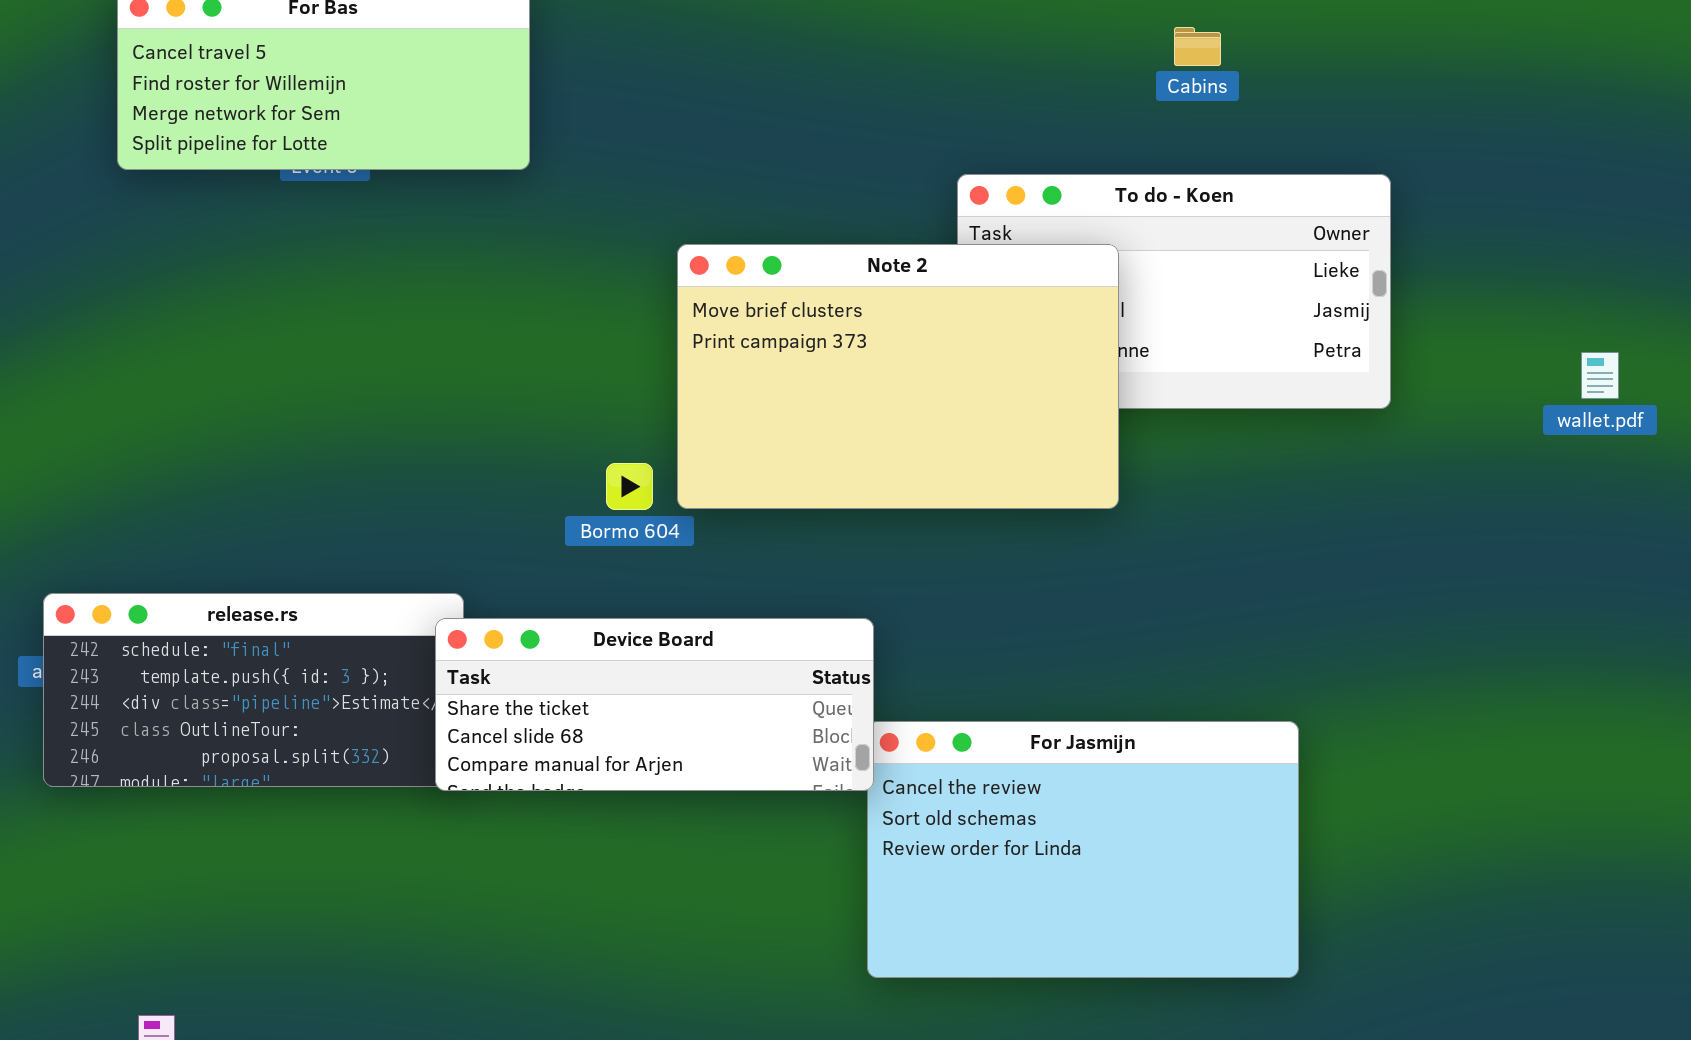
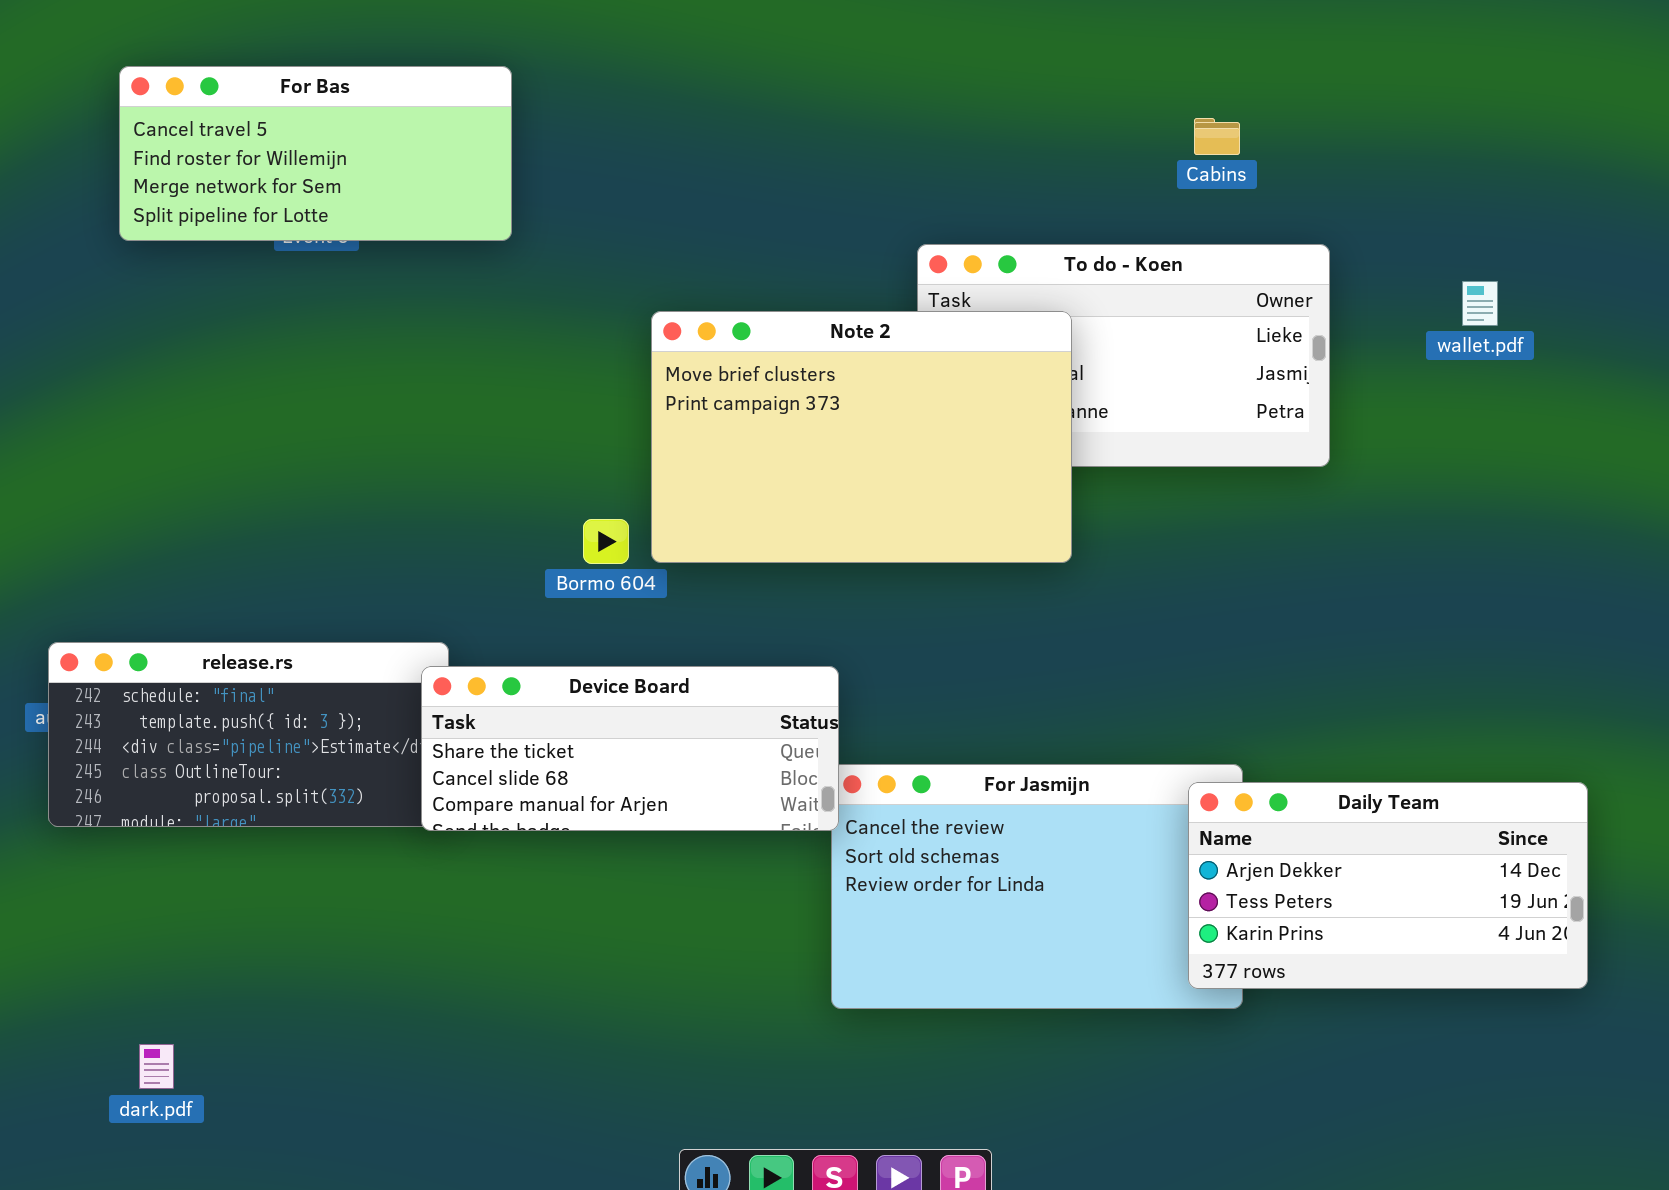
Cabins: [1174,27,1221,66] -> [1194,118,1240,155], moved
wallet.pdf: [1581,352,1619,399] -> [1462,281,1498,326], moved
Daily Team: none -> [1188,782,1588,989], opened

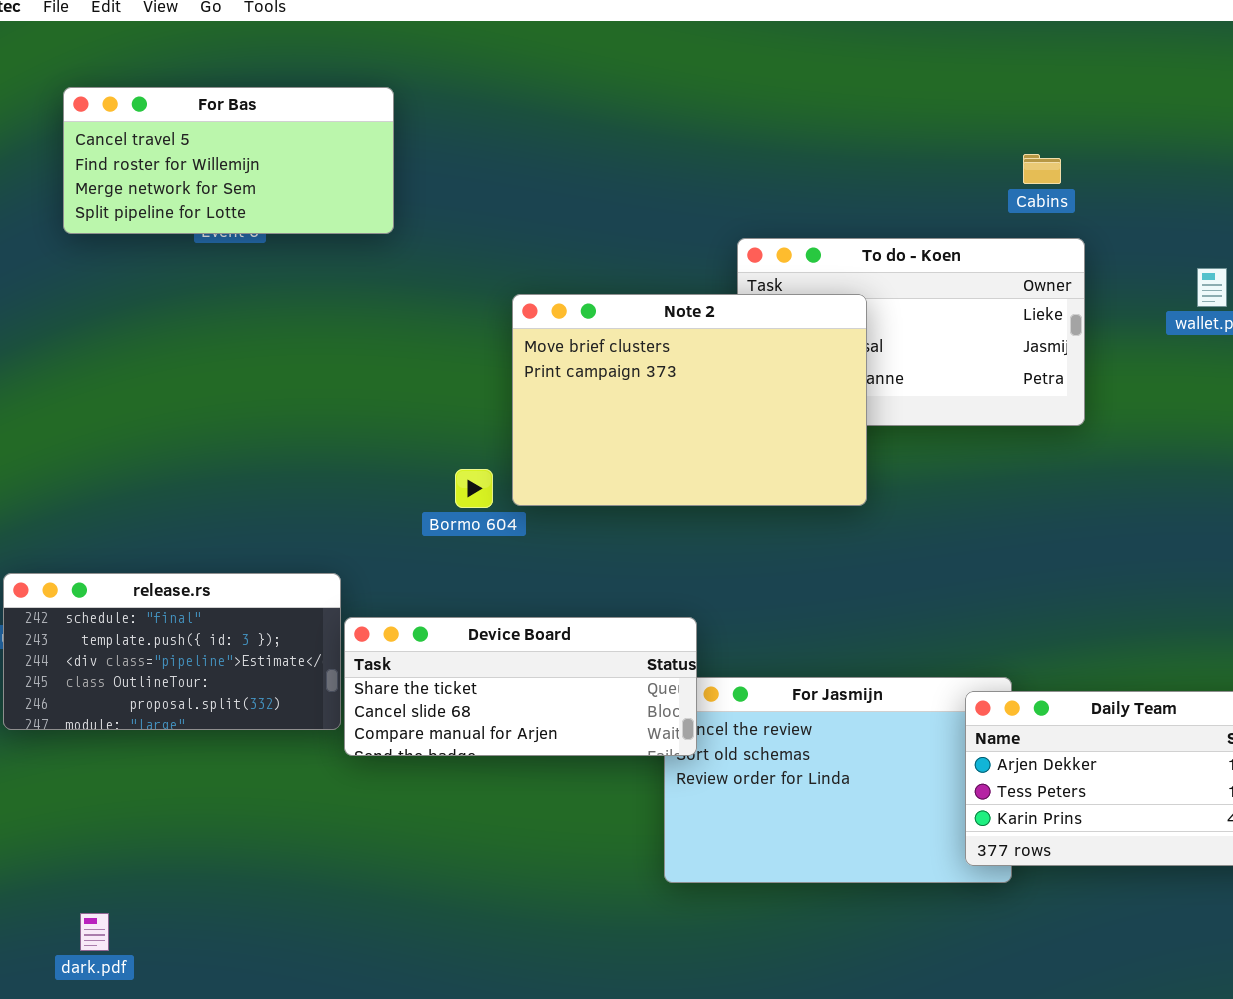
Cabins: [1194,118,1240,155] -> [1023,154,1061,184], moved
Device Board: [421,666,839,831] -> [344,617,697,756], moved

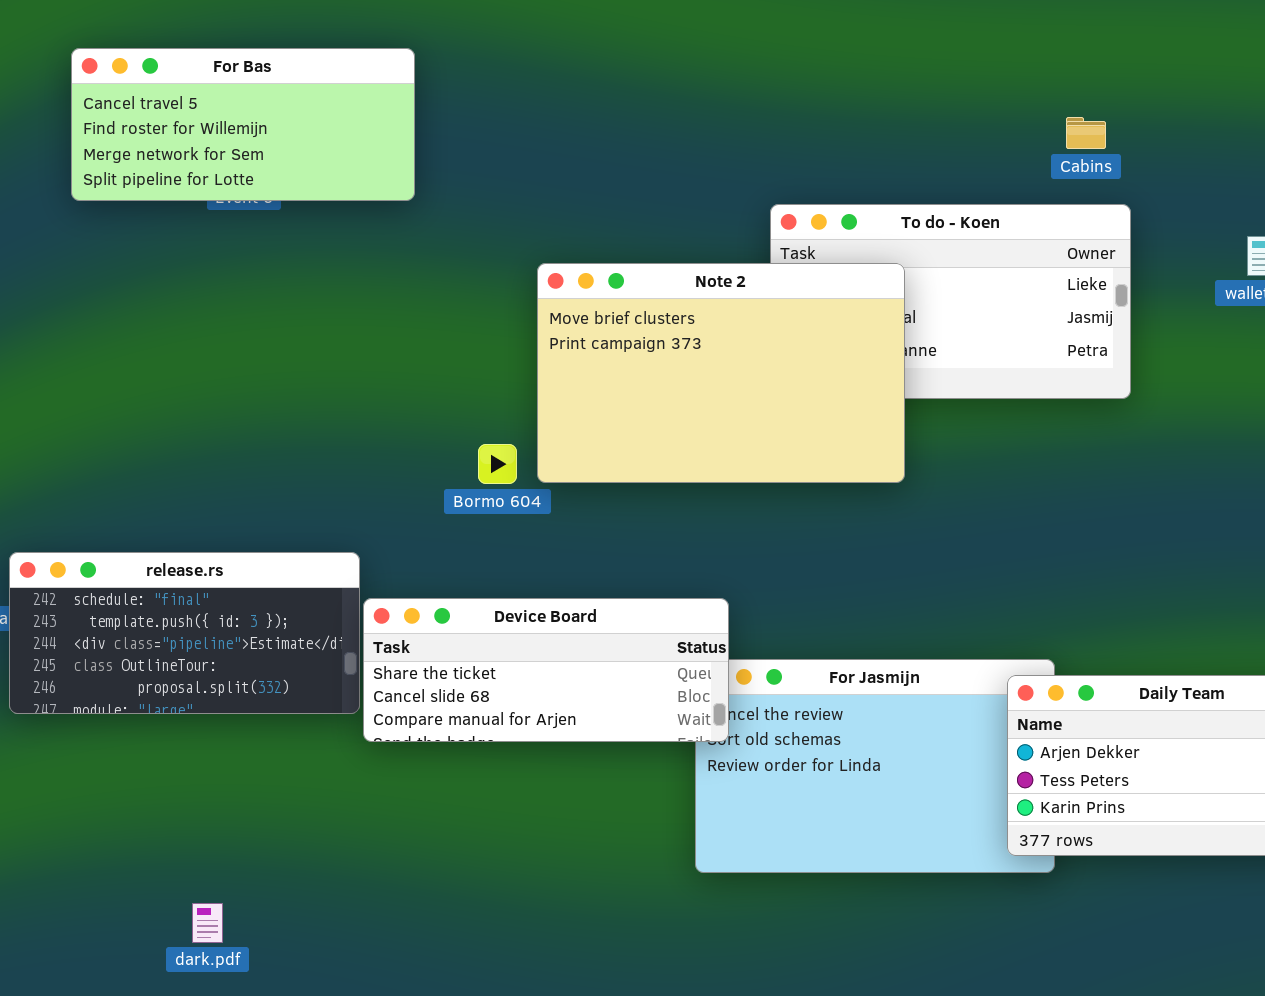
dark.pdf: [80,913,109,951] -> [192,903,223,943], moved

